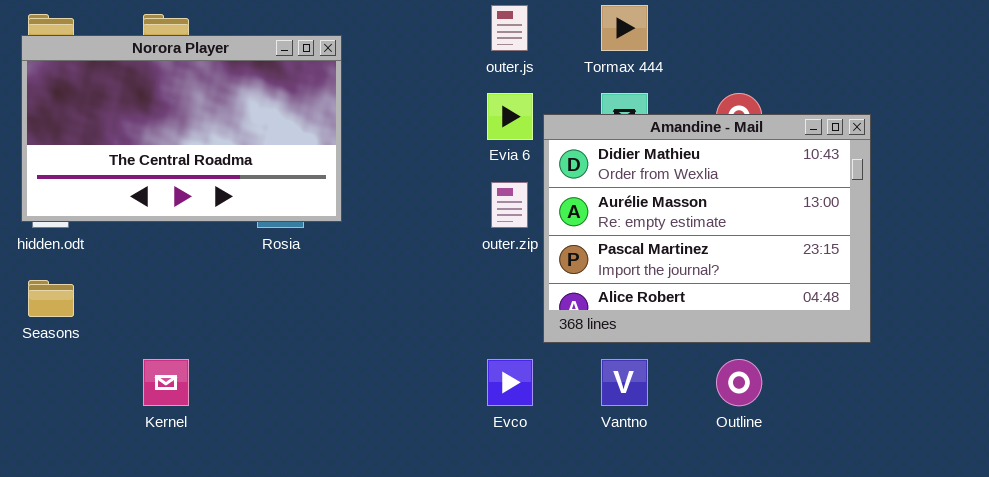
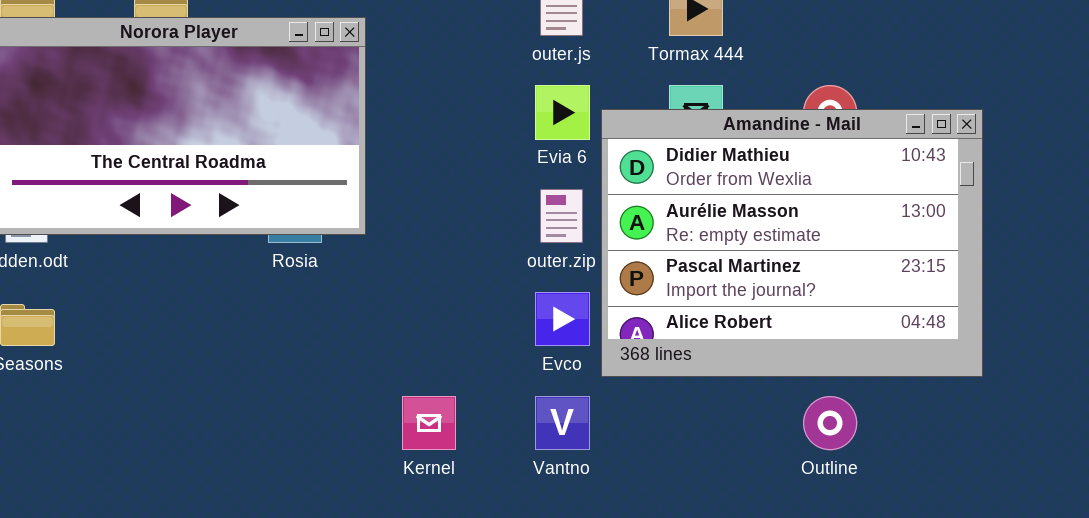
Kernel: [143,359,189,406] -> [402,396,456,450], moved
Evco: [487,359,533,406] -> [535,292,590,346], moved
Vantno: [601,359,648,406] -> [535,396,590,450], moved

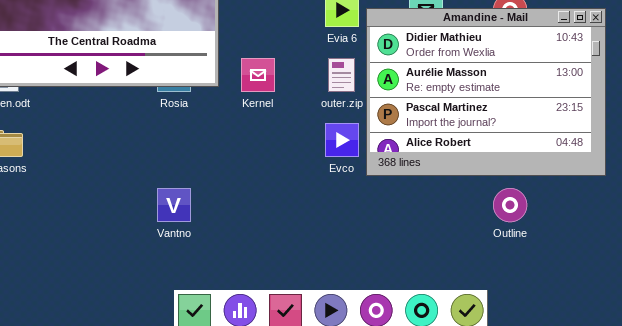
Kernel: [402,396,456,450] -> [241,58,275,92], moved
Vantno: [535,396,590,450] -> [157,188,191,222], moved

